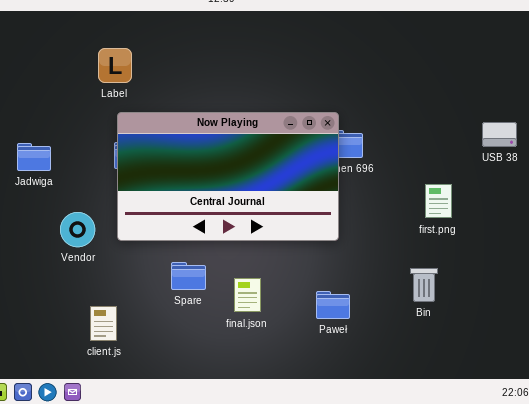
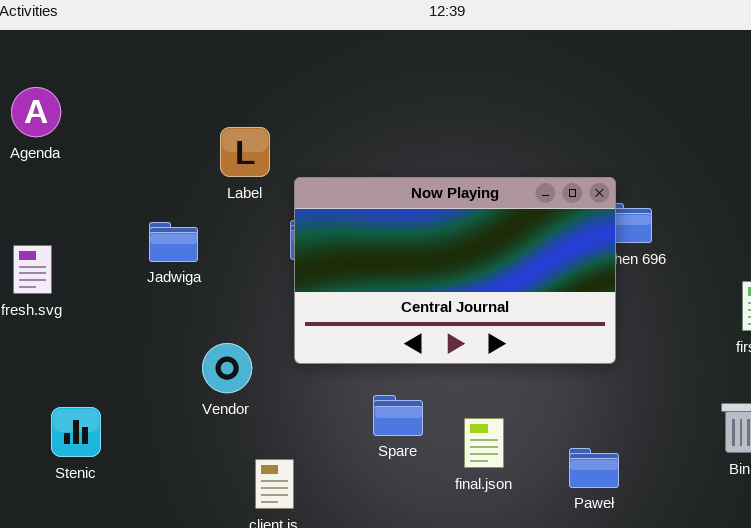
Label: [98,48,132,83] -> [220,127,270,177], moved
Vendor: [60,212,95,247] -> [202,343,252,393], moved
Paweł: [316,291,350,319] -> [569,448,619,488], moved

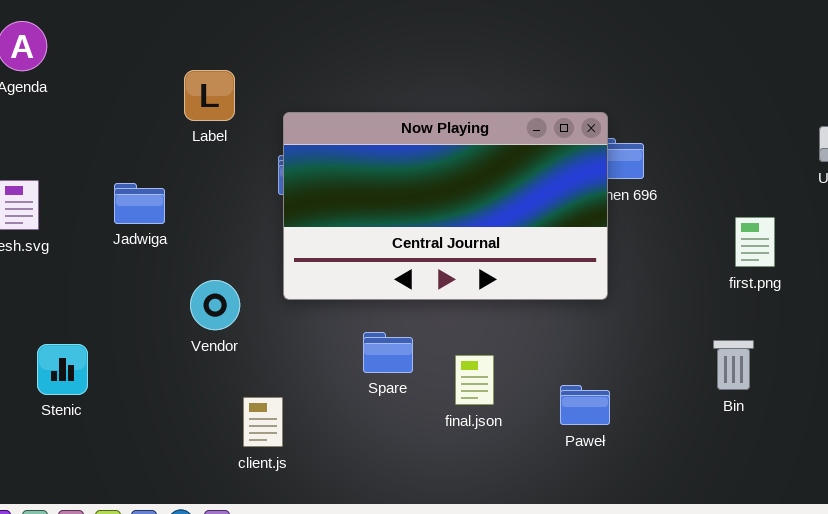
Label: [220,127,270,177] -> [184,70,235,121], moved
Jadwiga: [149,222,198,262] -> [114,183,165,224], moved

